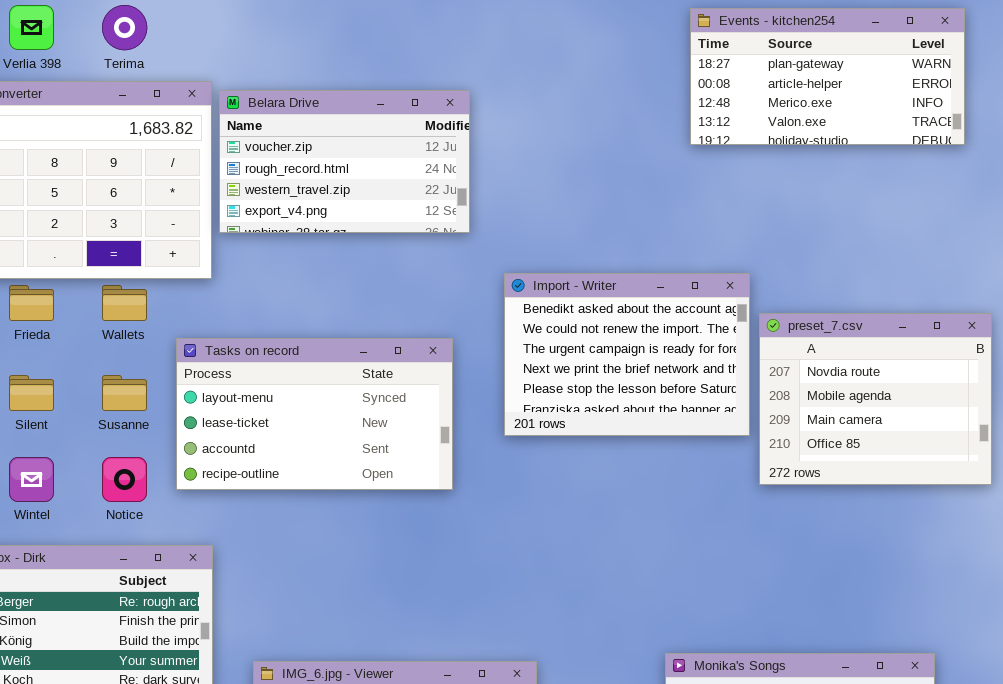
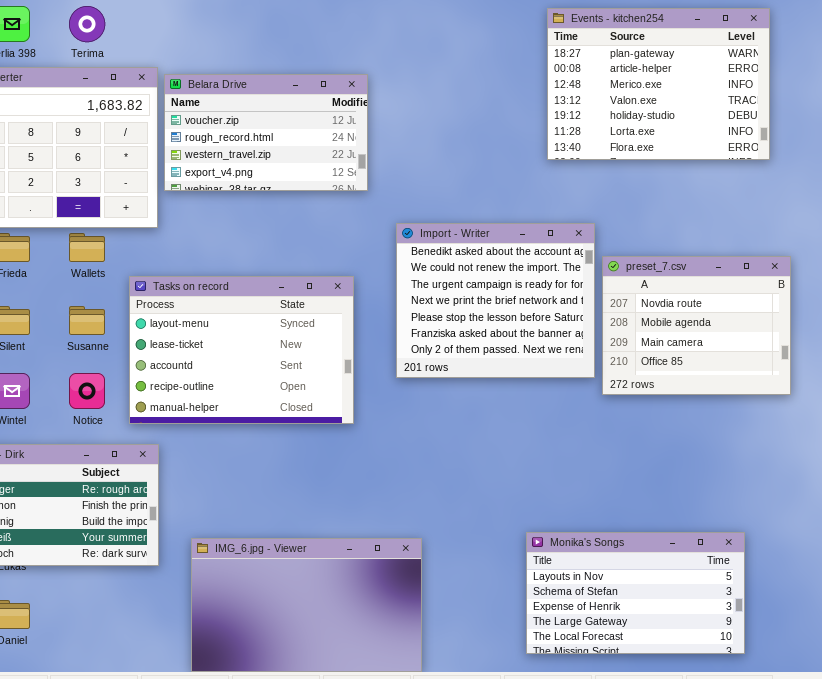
Events - kitchen254: [690,8,965,145] -> [547,8,770,160], resized
Import - Writer: [504,273,750,436] -> [396,223,595,378], resized
Tasks on record: [176,338,453,490] -> [129,276,354,424], resized

